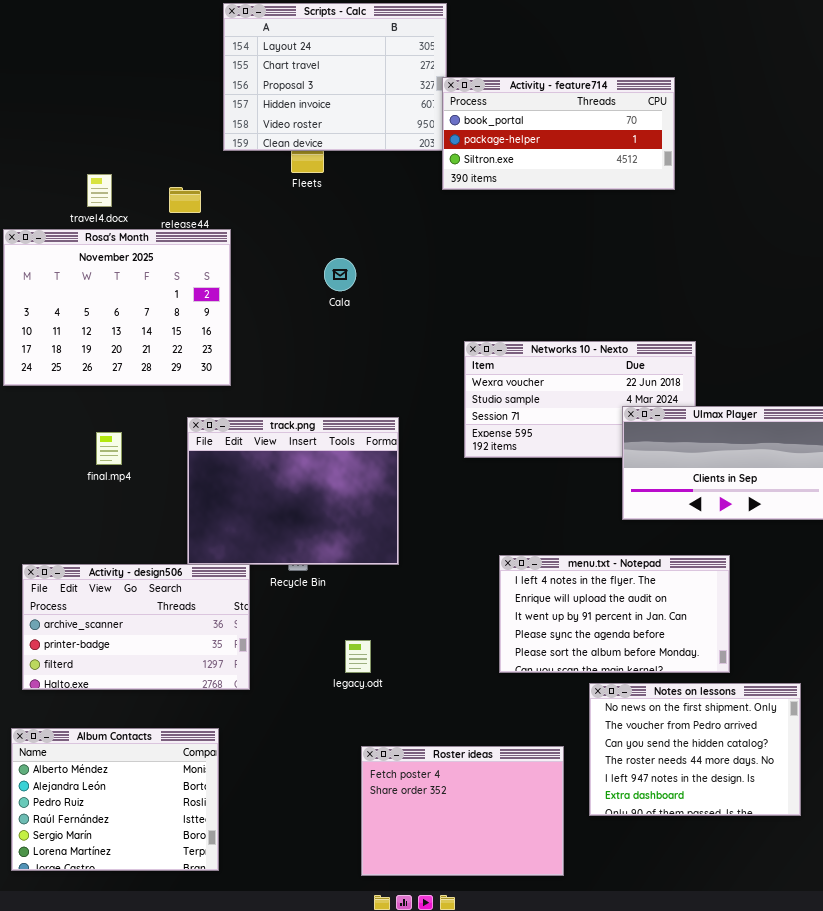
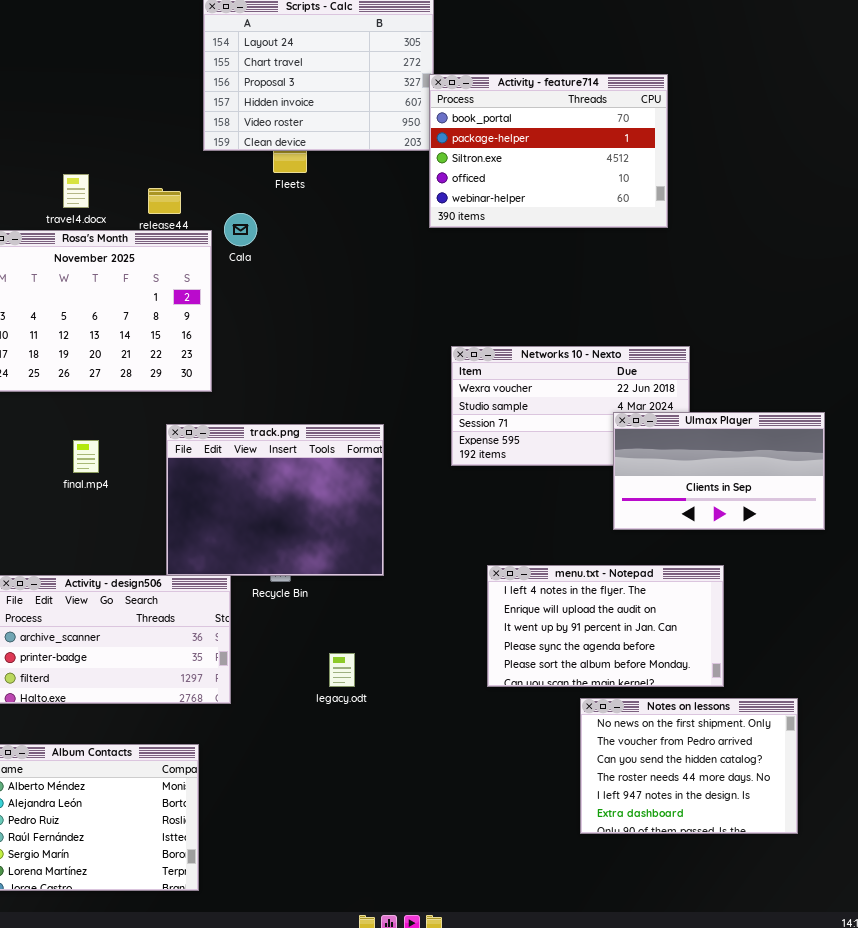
Activity - feature714: [442,77,675,190] -> [429,74,668,228], resized
Cala: [324,258,356,291] -> [224,213,257,246], moved
Roster ideas: [361,746,564,876] -> none, closed

